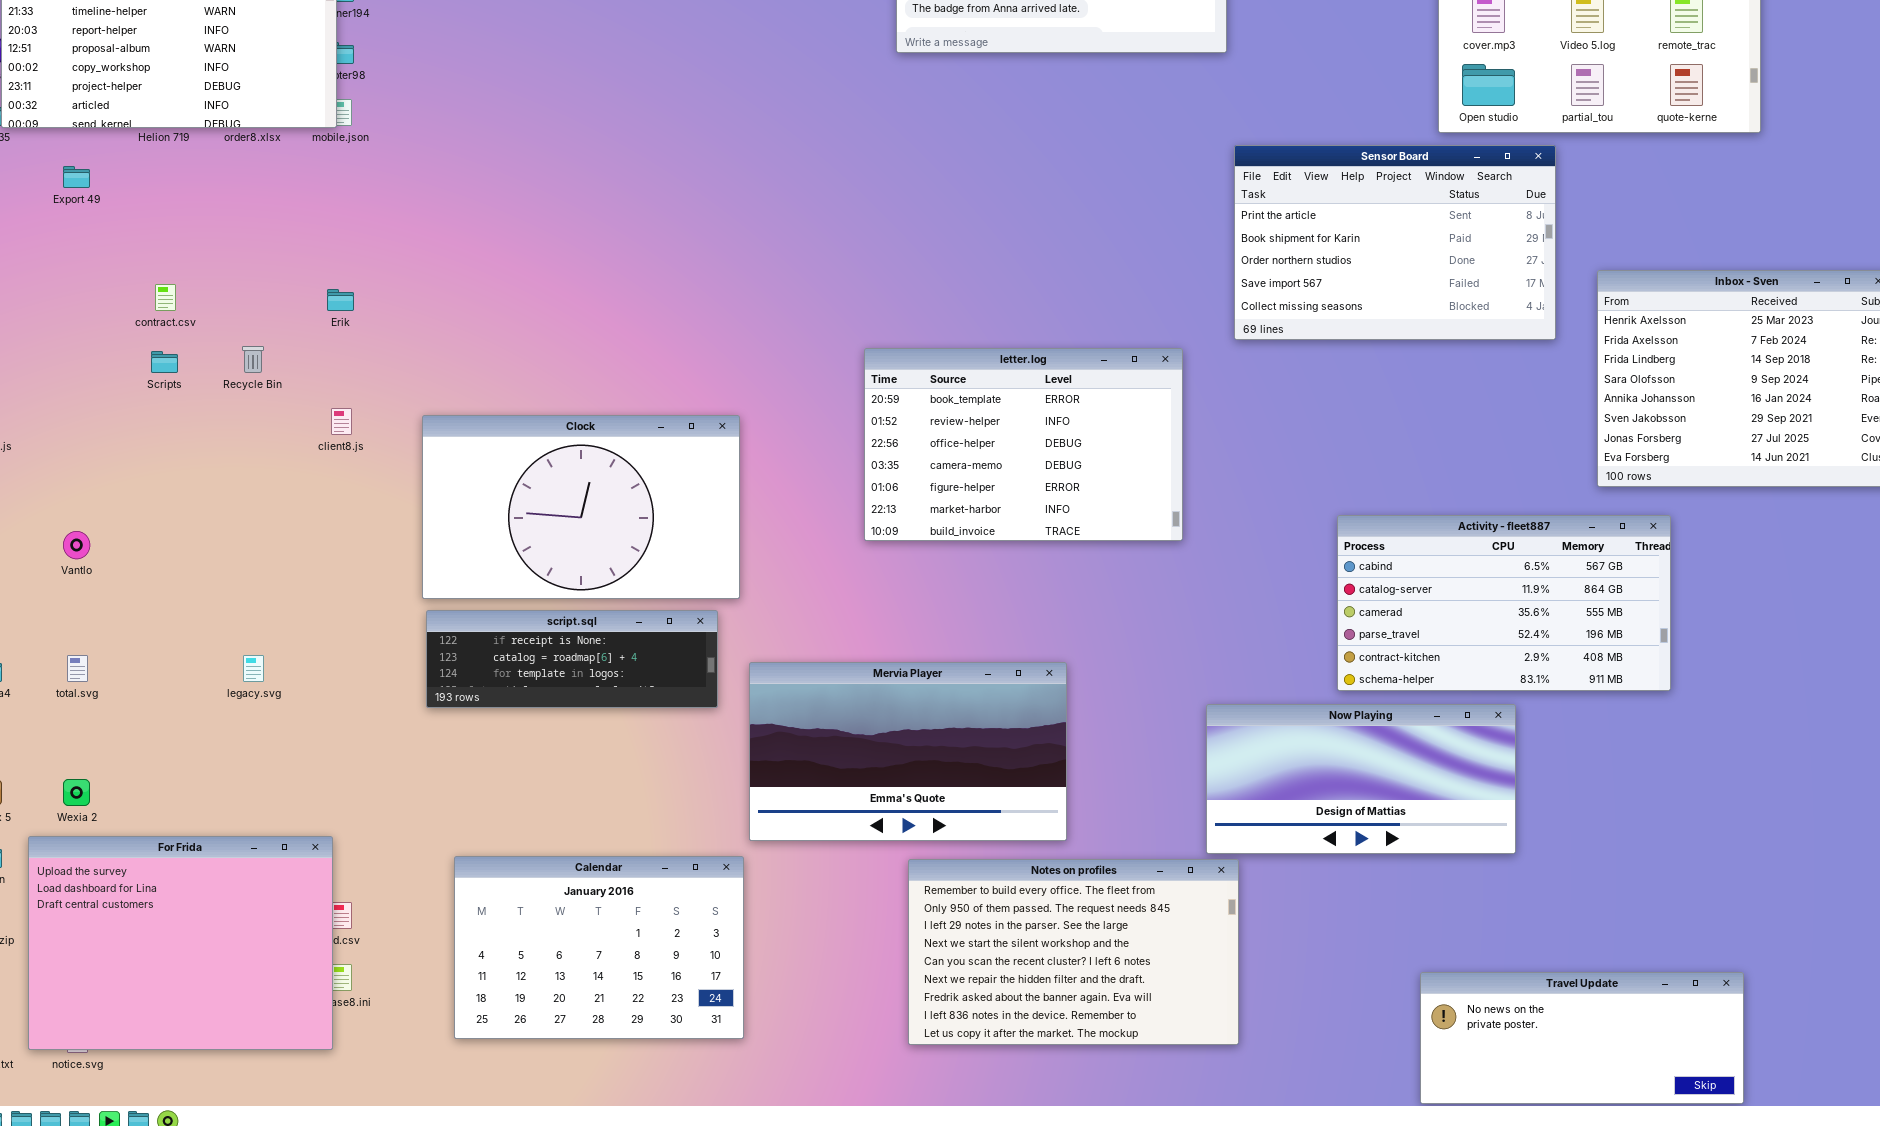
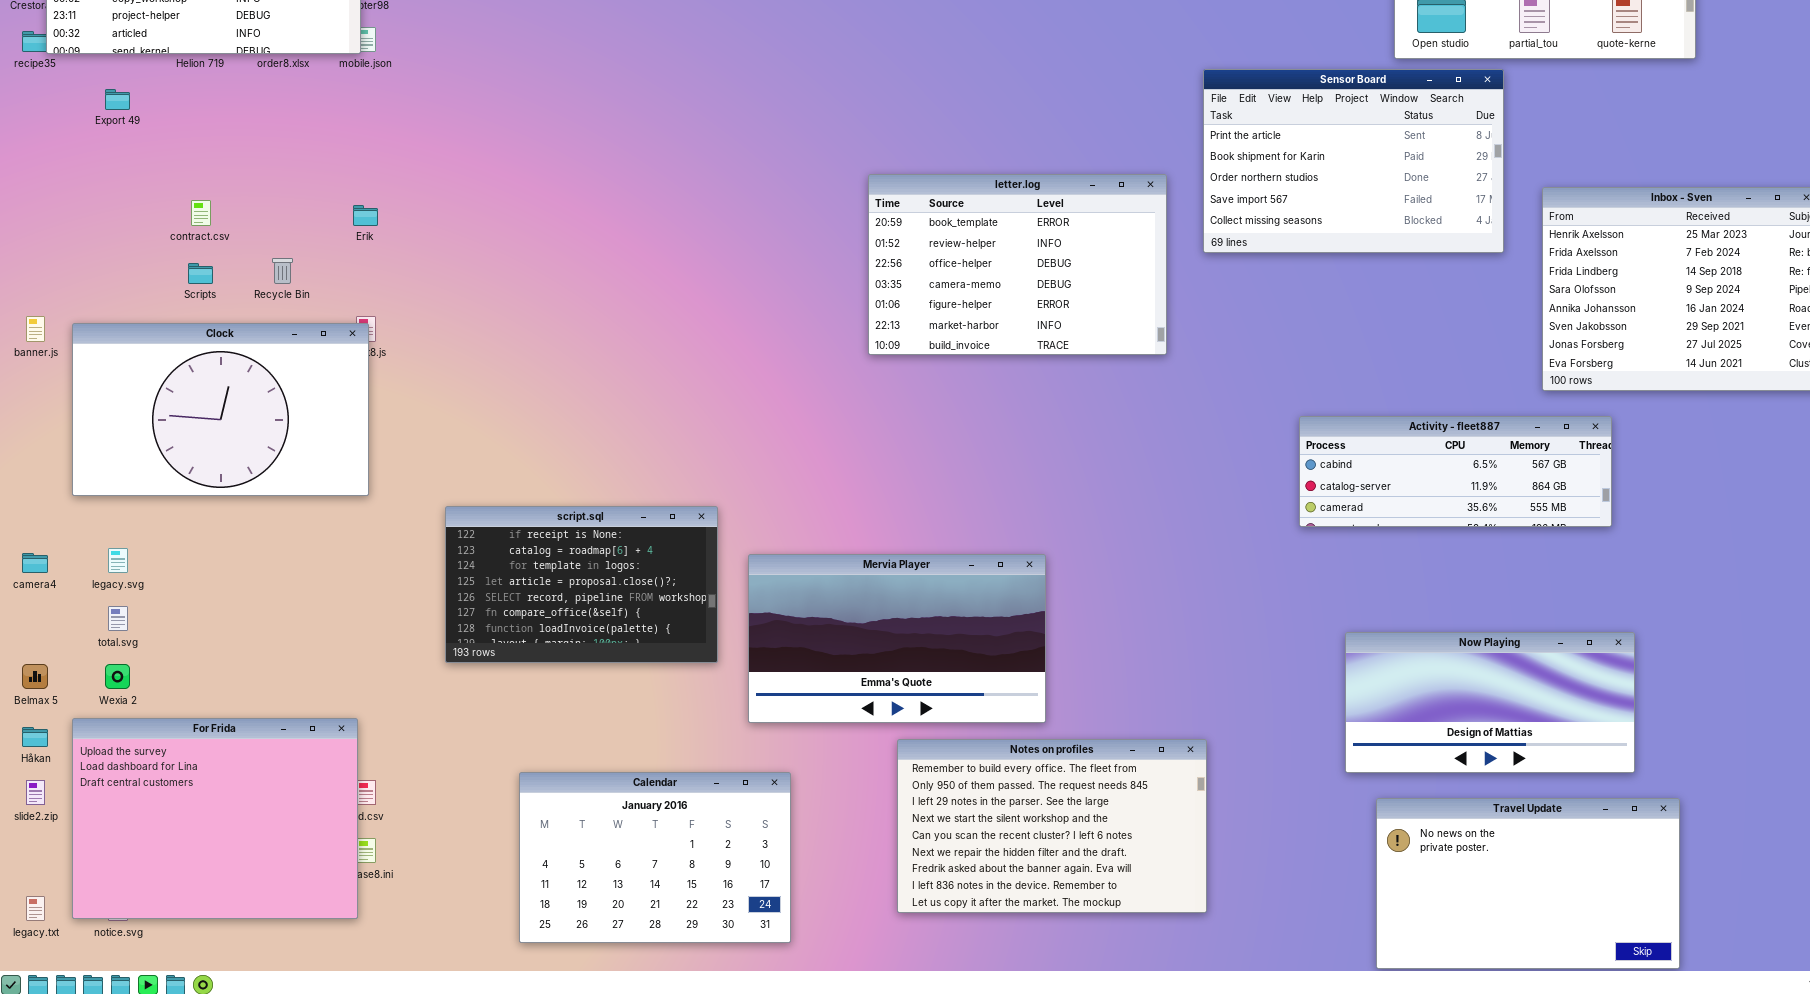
letter.log: [864,348,1183,541] -> [868,174,1167,355], moved
Clock: [422,415,740,599] -> [72,323,369,496], moved
Activity - fleet887: [1337,515,1671,691] -> [1299,416,1612,527], resized
script.sql: [426,610,718,708] -> [445,506,718,663], resized
total.svg: [67,655,88,682] -> [108,606,128,631], moved
legacy.svg: [243,655,264,682] -> [108,548,128,573], moved
Now Playing: [1206,704,1516,854] -> [1345,632,1635,773], moved
Calendar: [454,856,744,1039] -> [519,772,791,943], moved
Travel Update: [1420,972,1744,1104] -> [1376,798,1680,969], resized

